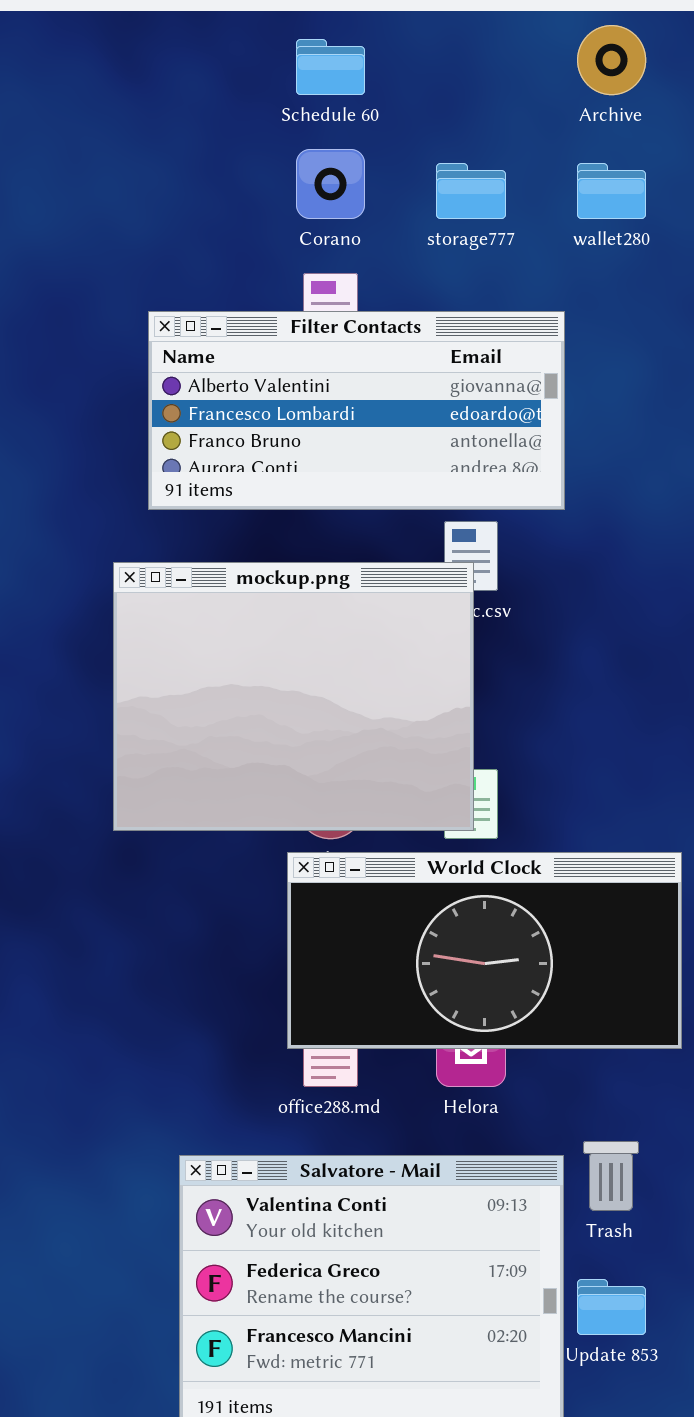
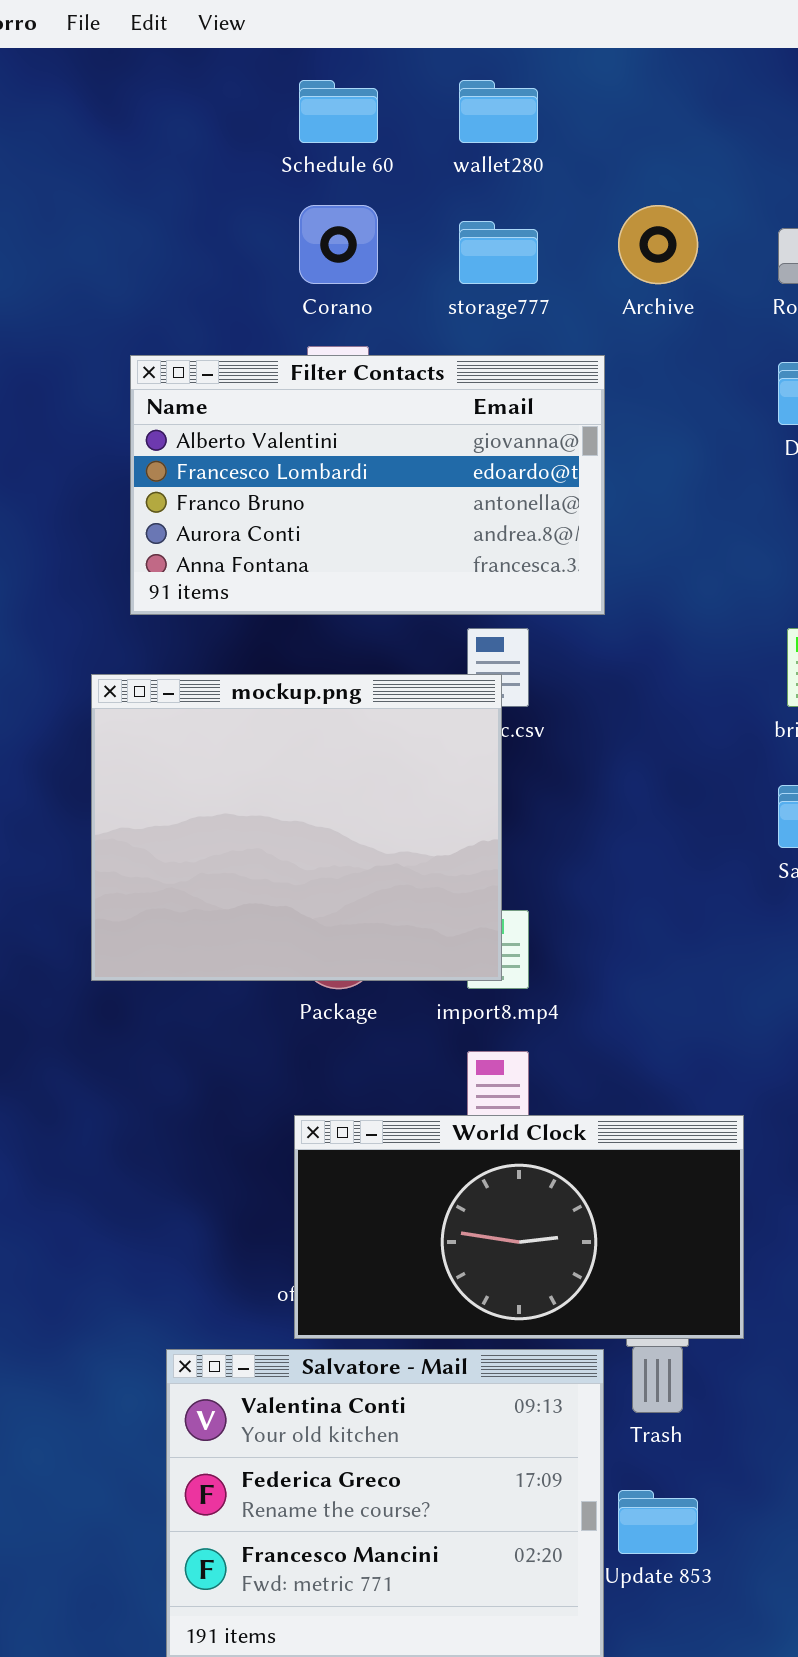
Archive: [577,25,646,95] -> [618,205,698,284], moved
wallet280: [577,163,646,219] -> [459,80,538,143], moved
Filter Contacts: [148,311,565,510] -> [130,355,605,615], resized
World Clock: [287,852,682,1049] -> [294,1115,744,1339], moved

